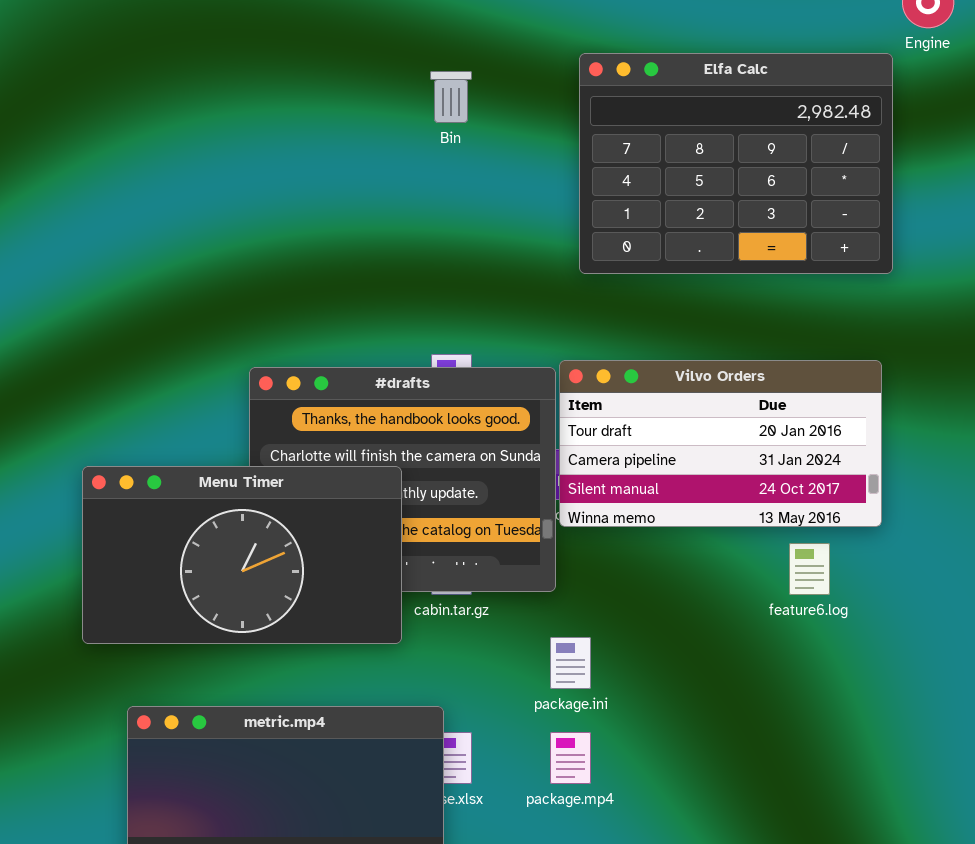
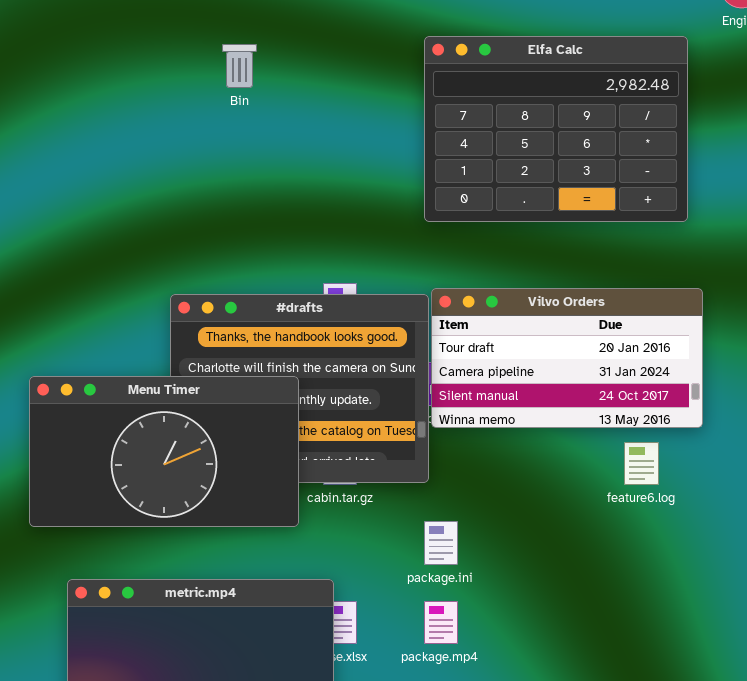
Elfa Calc: [579,53,893,274] -> [424,36,688,222], moved
Bin: [430,71,472,123] -> [222,44,257,88], moved

